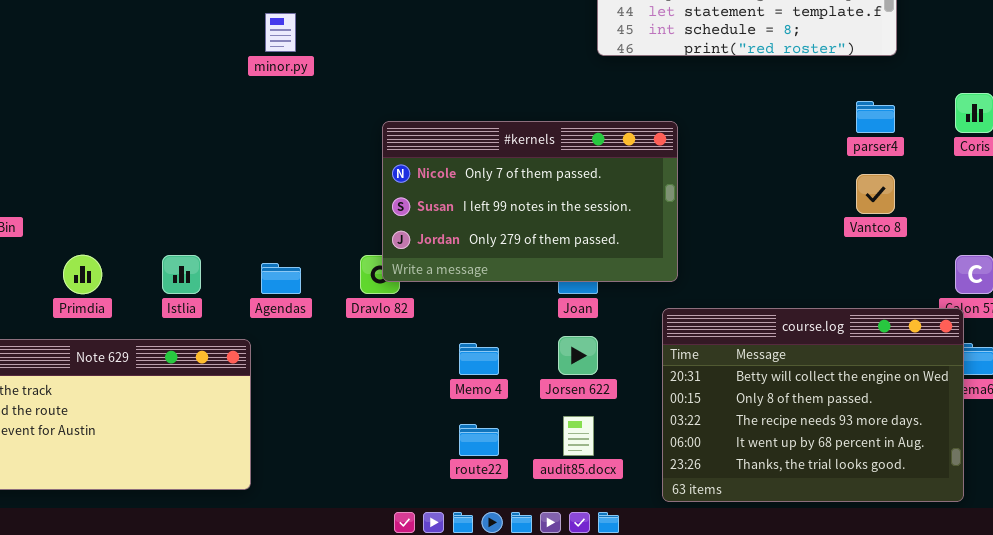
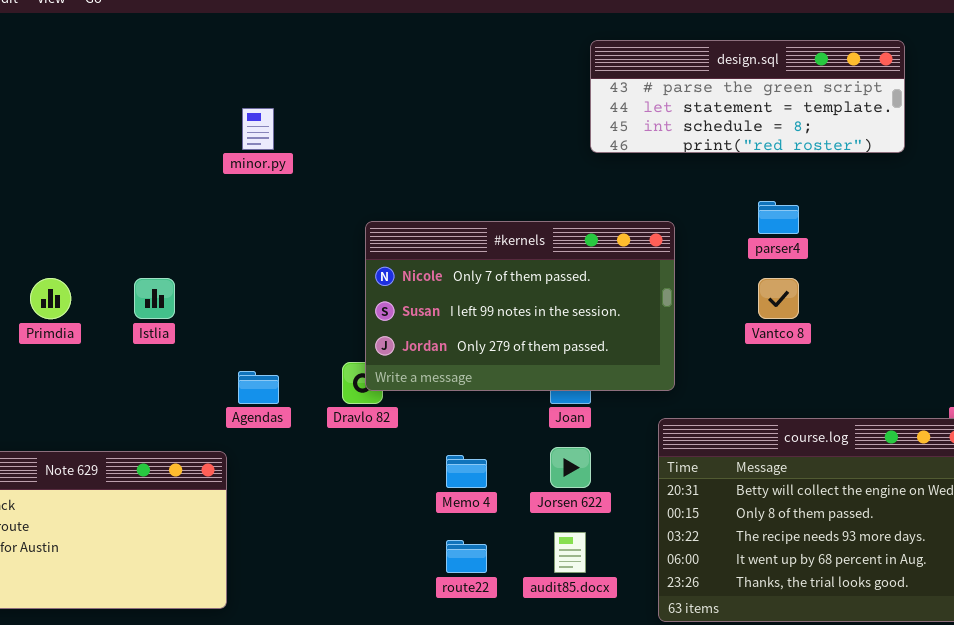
parser4: [856,101,895,133] -> [758,201,799,234], moved
Vantco 8: [856,174,895,214] -> [758,278,799,319], moved
Primdia: [63,255,102,294] -> [30,278,71,319], moved
Istlia: [162,255,201,294] -> [134,278,175,319], moved

